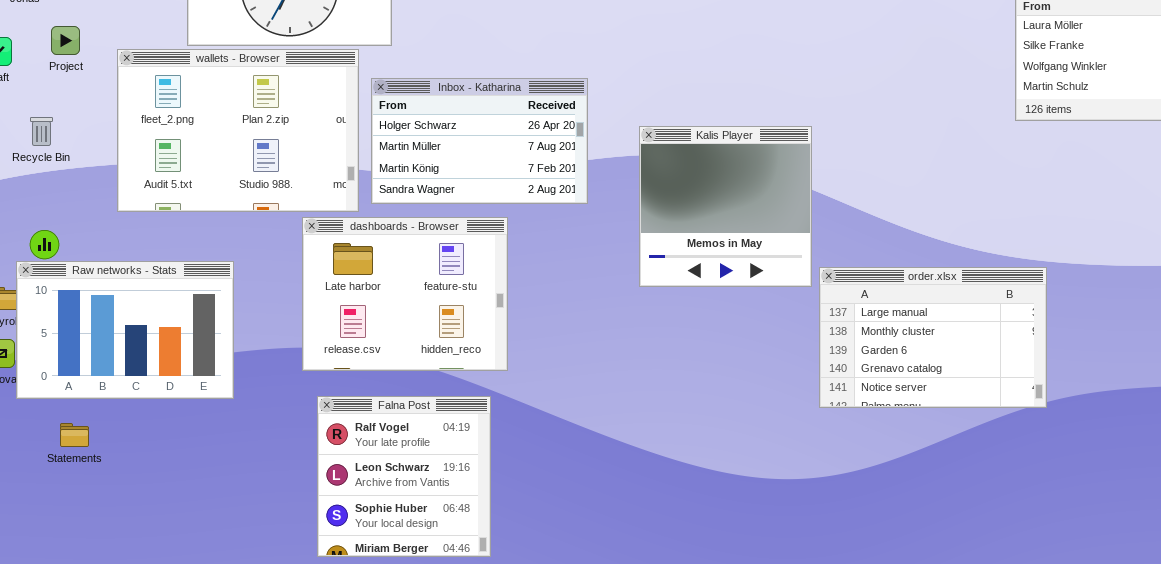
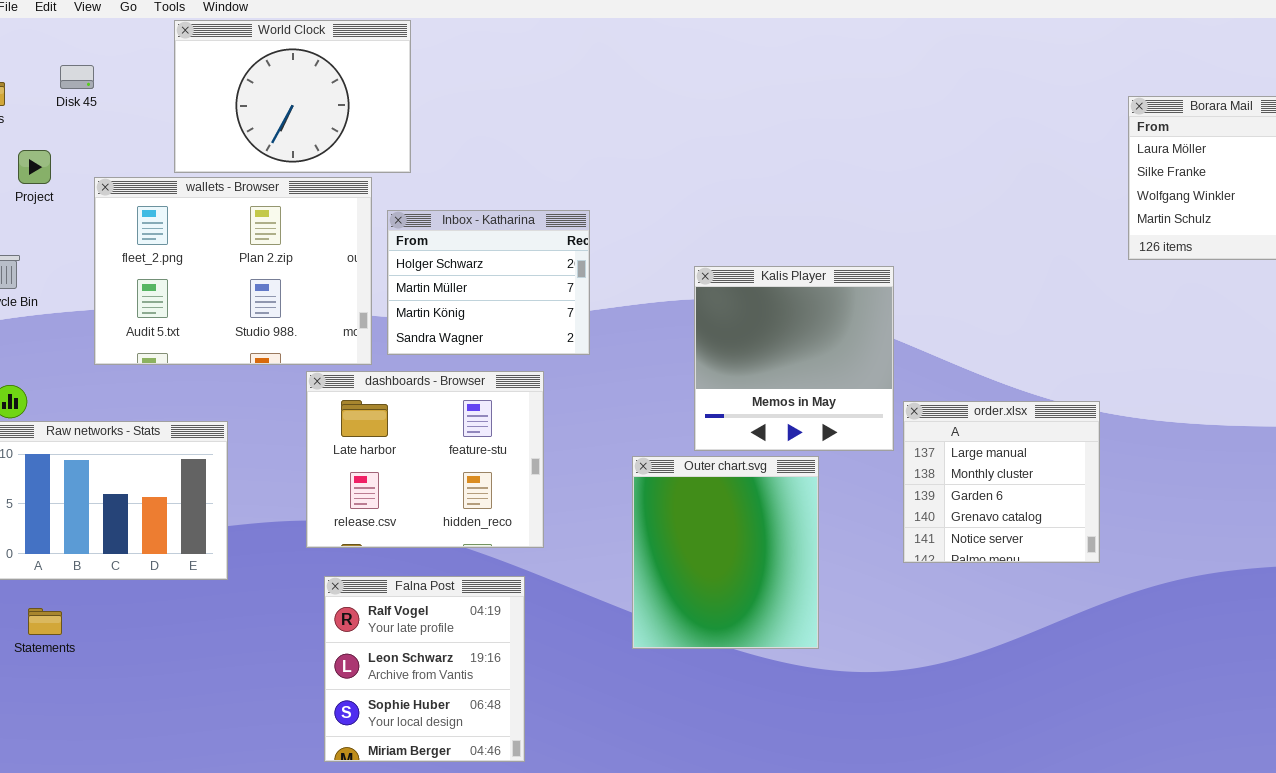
Inbox - Katharina: [371,78,588,204] -> [387,210,590,355], resized
order.xlsx: [819,267,1047,408] -> [903,401,1100,563], moved, resized
Outer chart.svg: none -> [632,456,819,649], opened

